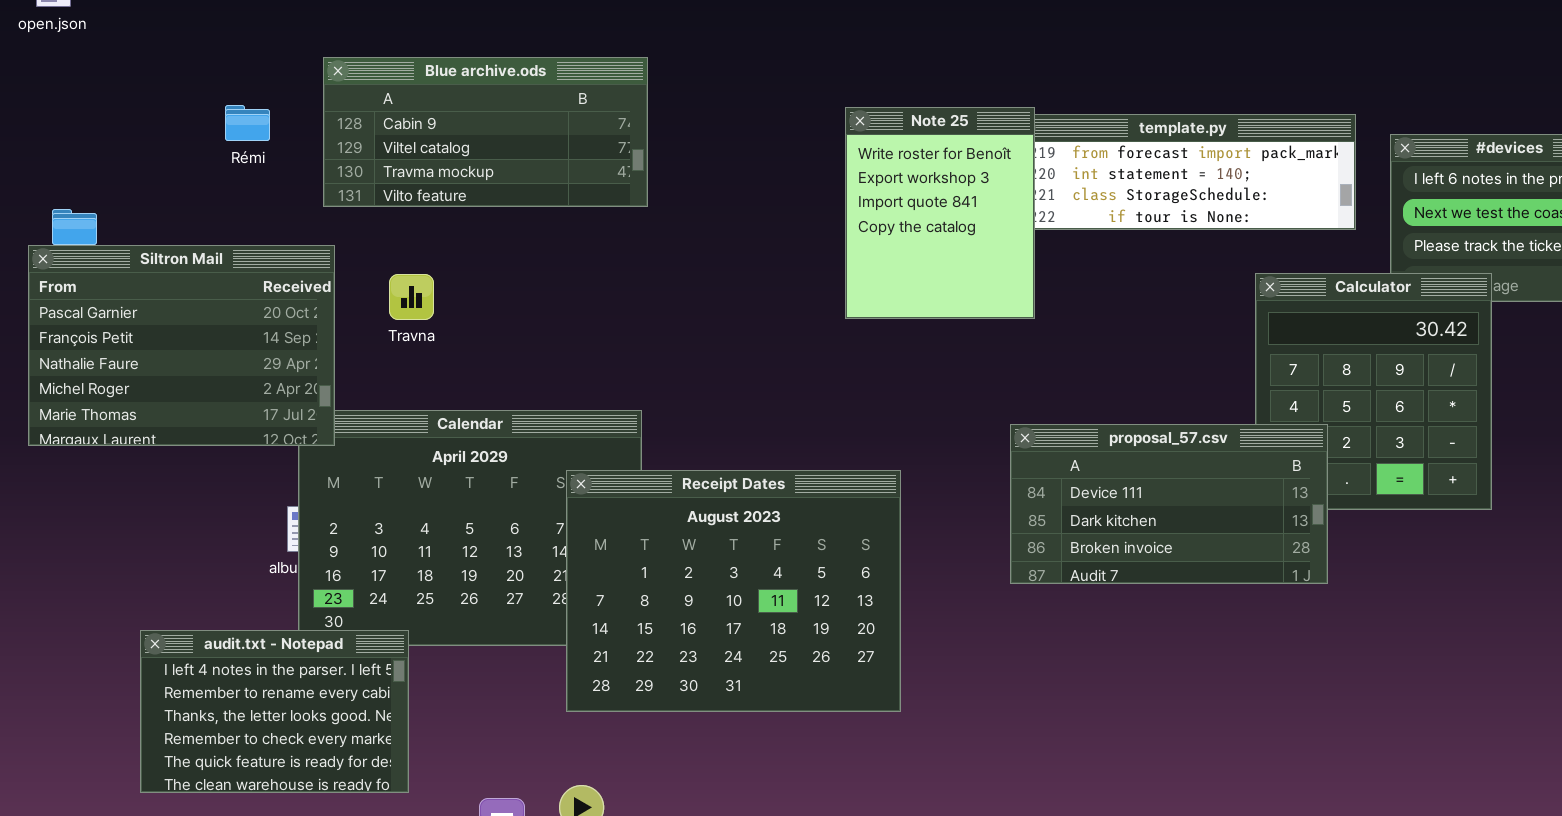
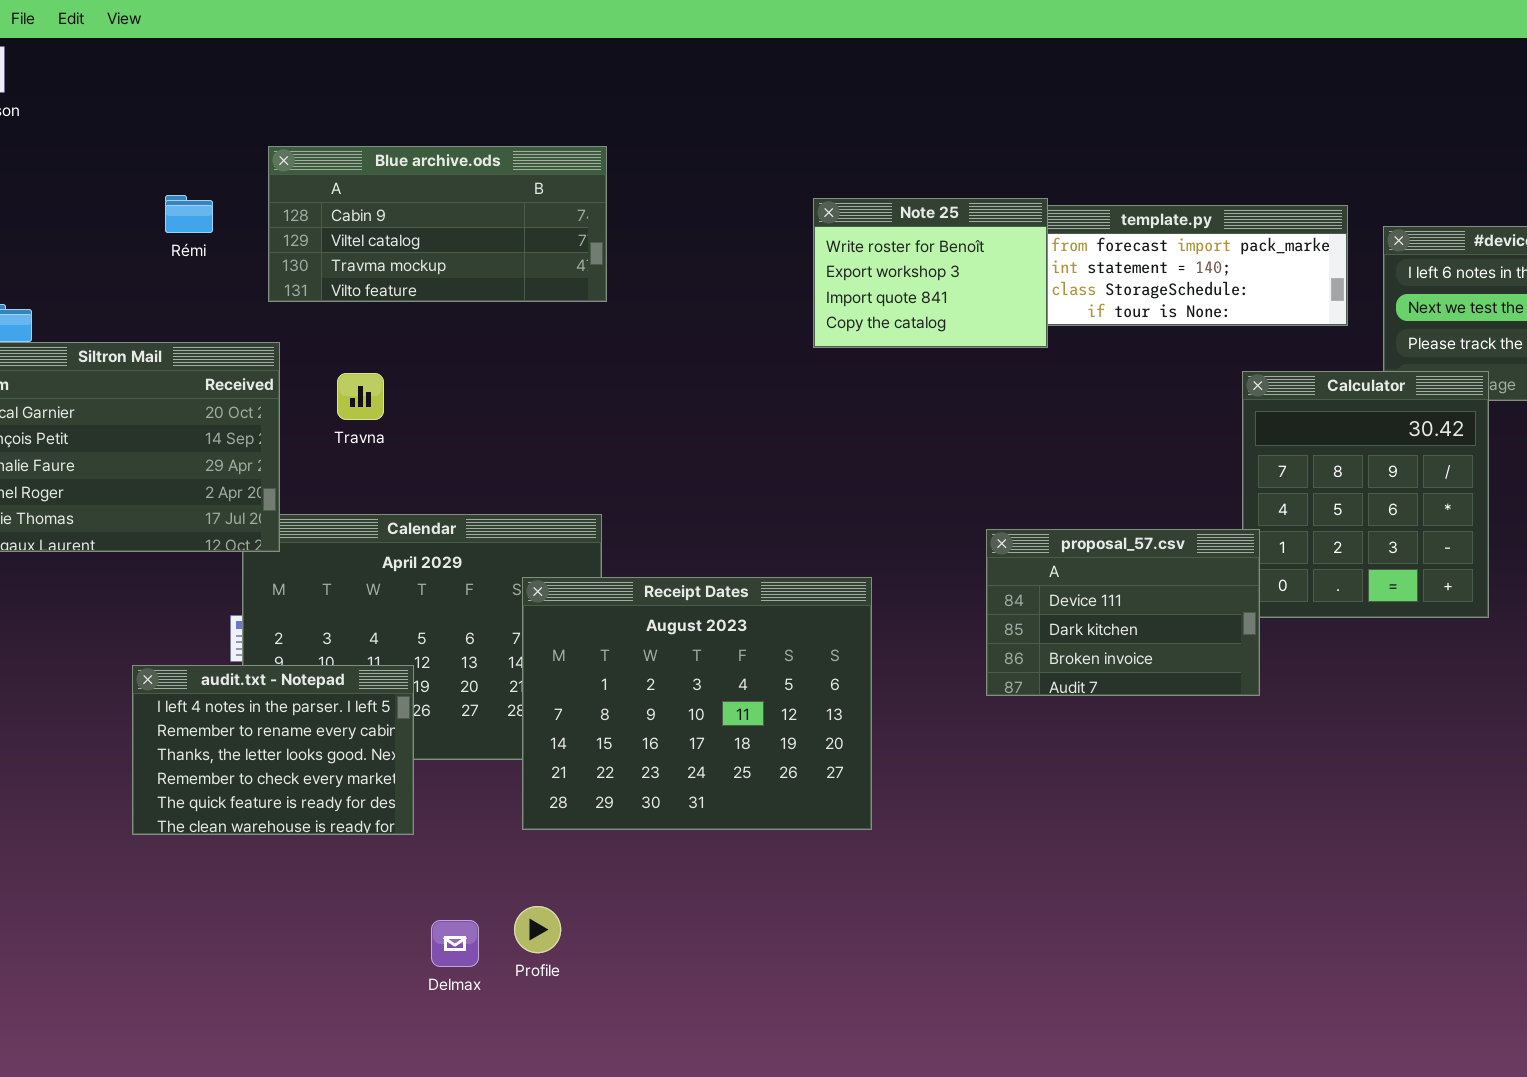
Note 25: [845,107,1035,319] -> [813,198,1048,348], resized
proposal_57.csv: [1010,424,1328,584] -> [986,529,1260,696], resized
audit.txt - Notepad: [140,630,409,793] -> [132,665,414,835], moved

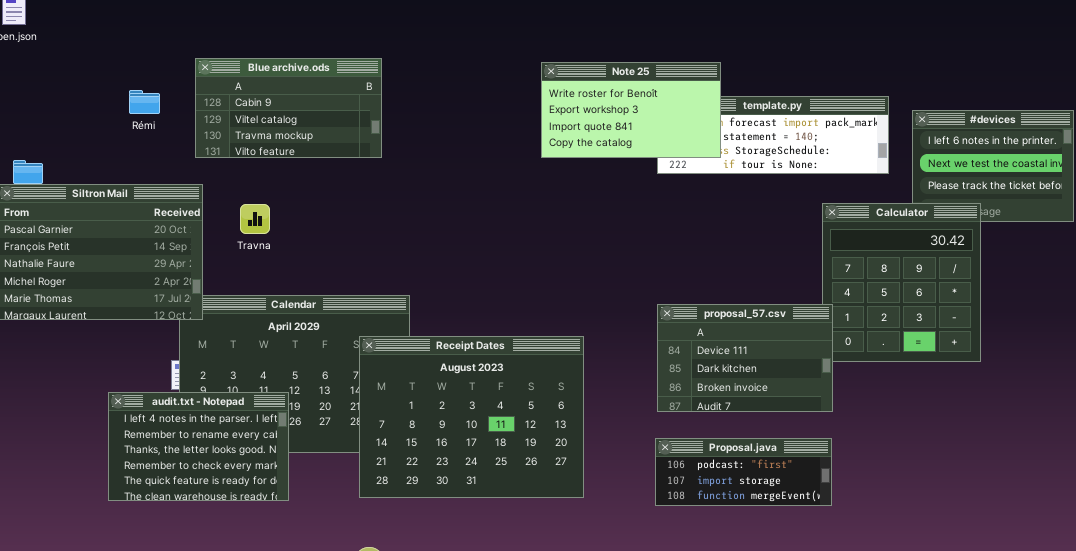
Blue archive.ods: [268,146,607,302] -> [195,58,382,158], resized
Note 25: [813,198,1048,348] -> [541,62,721,158], moved, resized
Proposal.java: none -> [655,438,832,506], opened

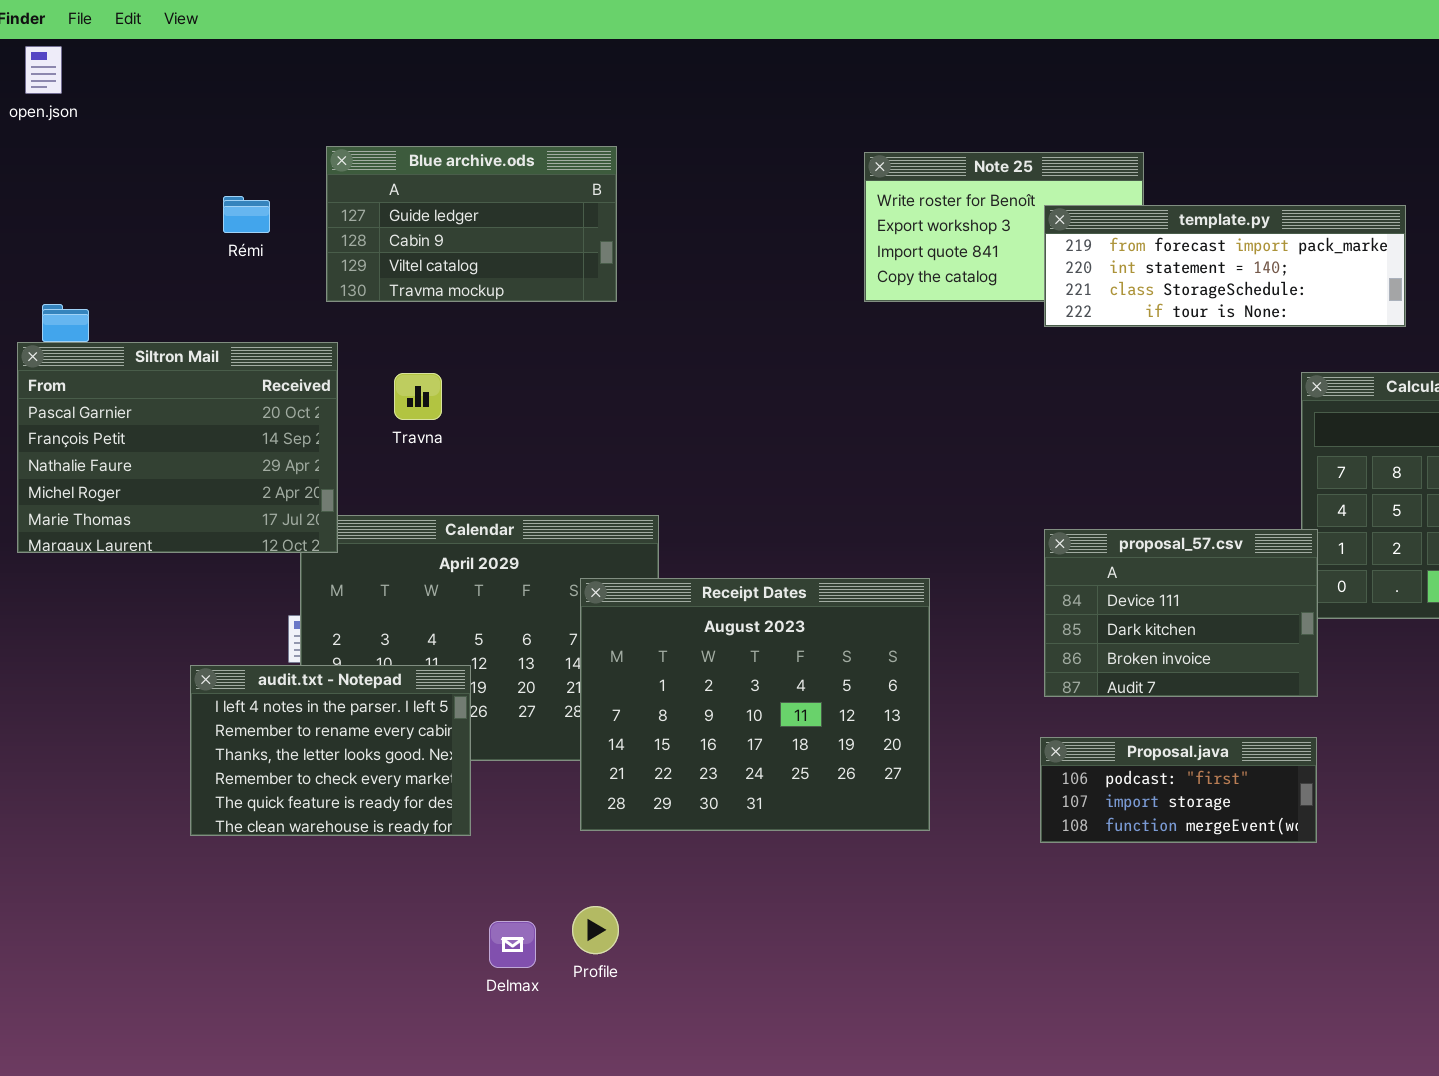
Blue archive.ods: [195,58,382,158] -> [326,146,617,302], scrolled up 1 row
template.py: [657,96,889,174] -> [1044,205,1406,327], raised

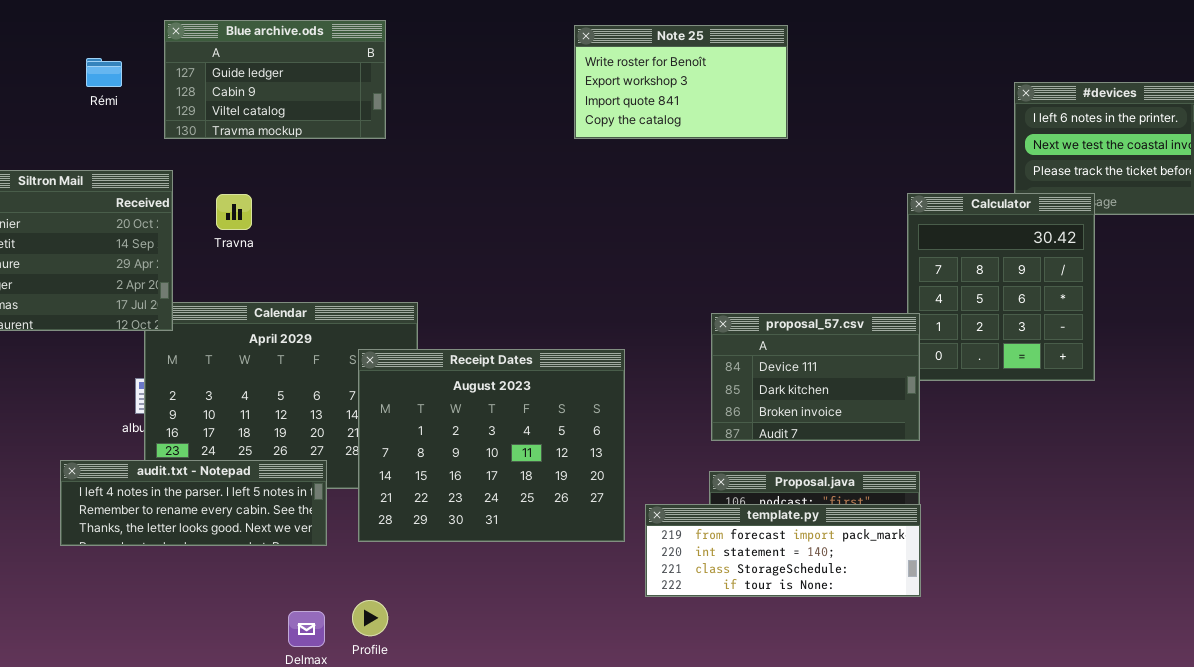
template.py: [1044,205,1406,327] -> [645,504,921,597], moved
audit.txt - Notepad: [190,665,471,836] -> [60,460,327,546], resized

